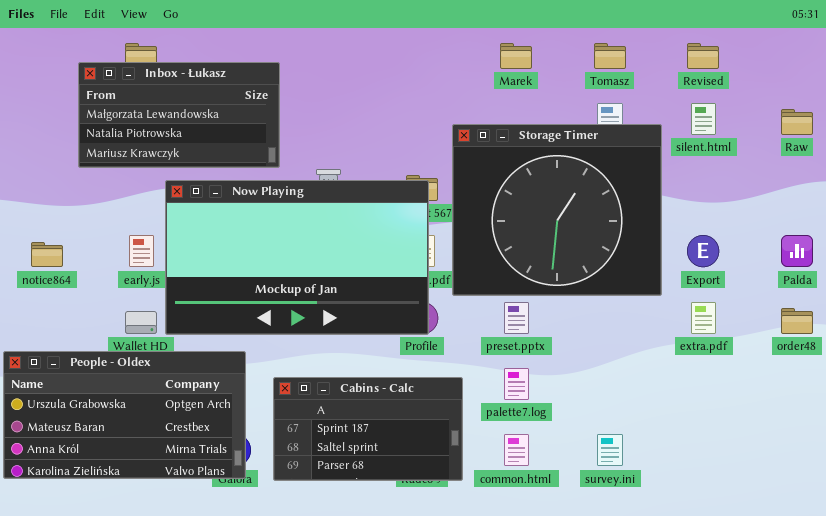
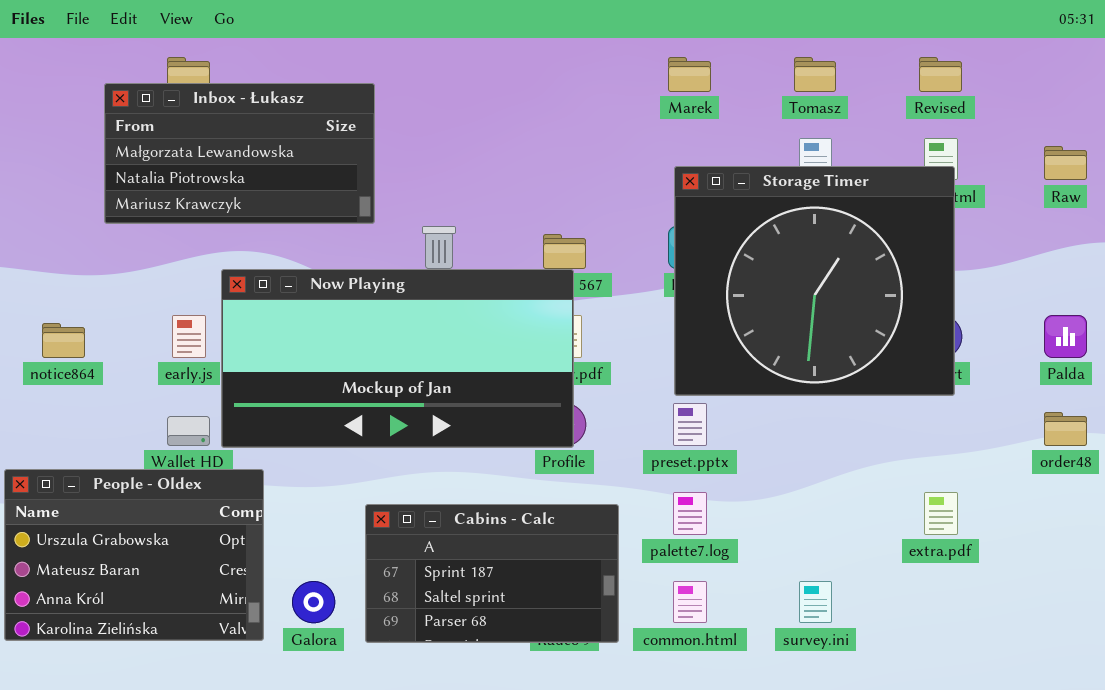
Storage Timer: [452,124,662,296] -> [674,166,955,396], moved
Now Playing: [165,180,429,335] -> [221,269,574,448], resized
extra.pdf: [691,302,716,334] -> [924,492,958,535], moved
People - Oldex: [3,351,246,479] -> [4,469,264,641], resized

